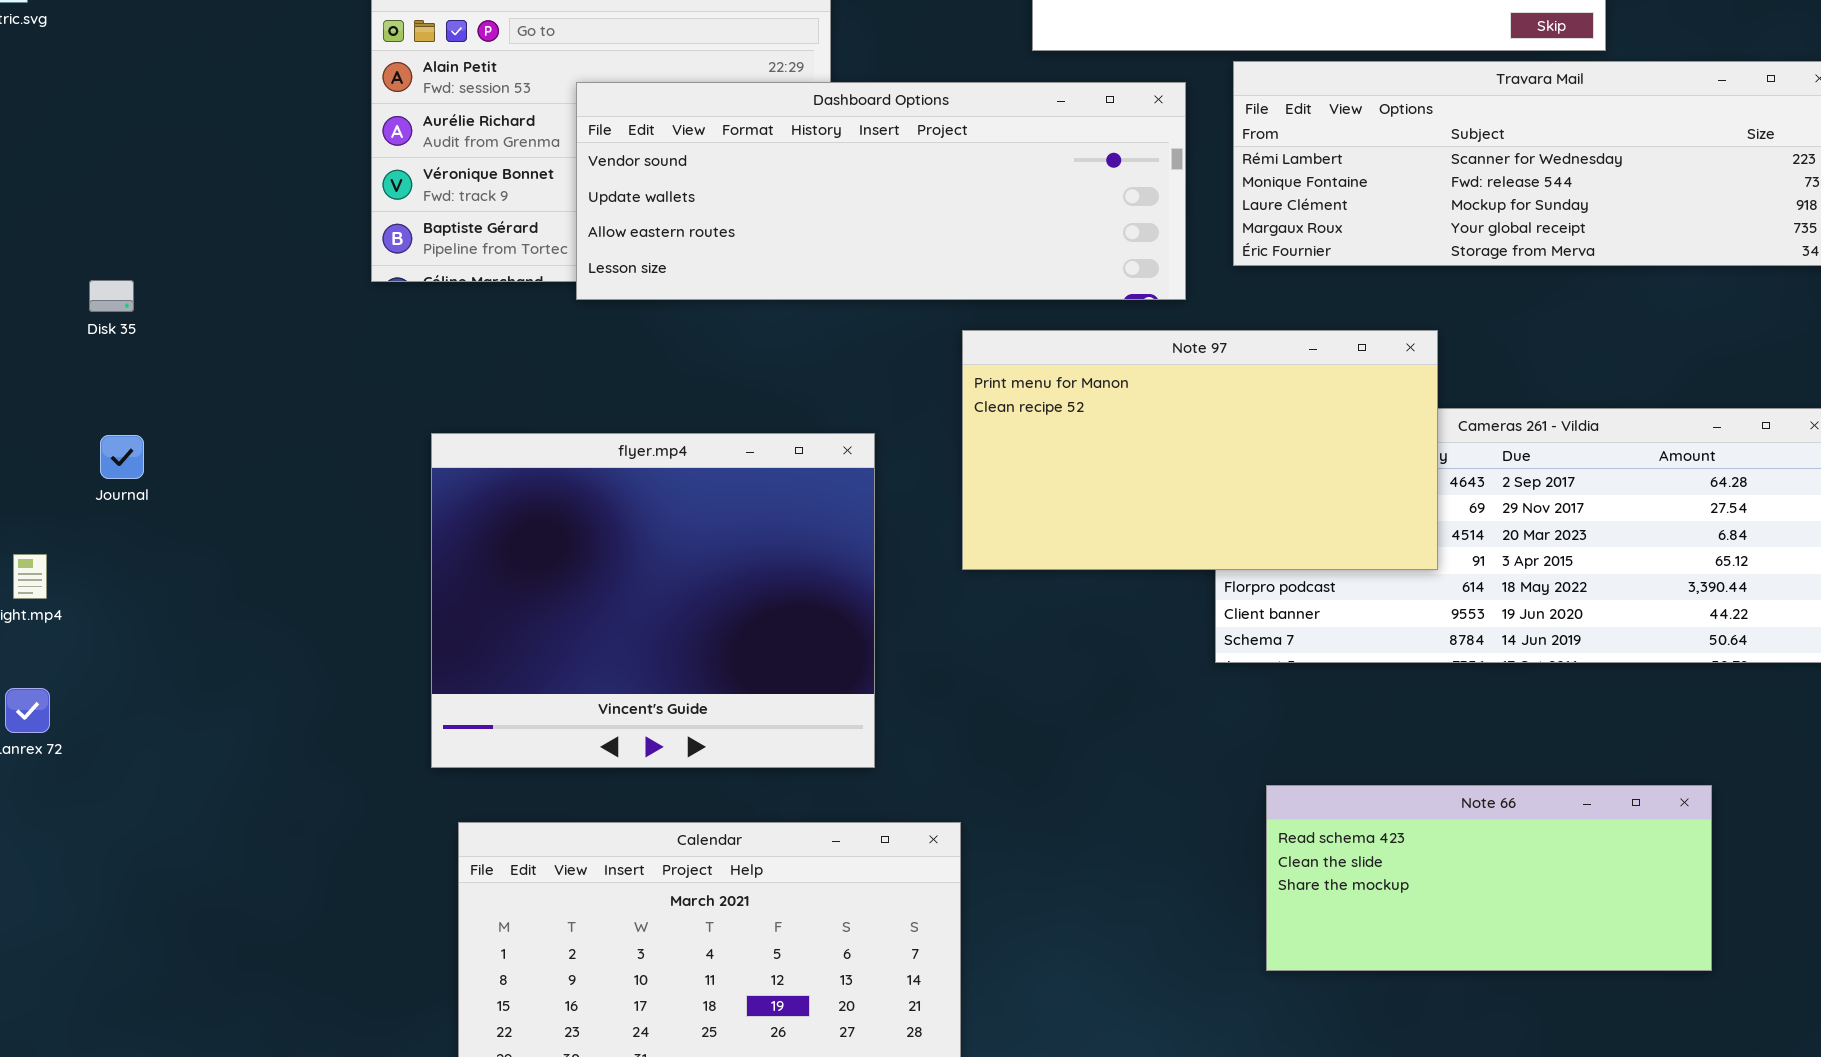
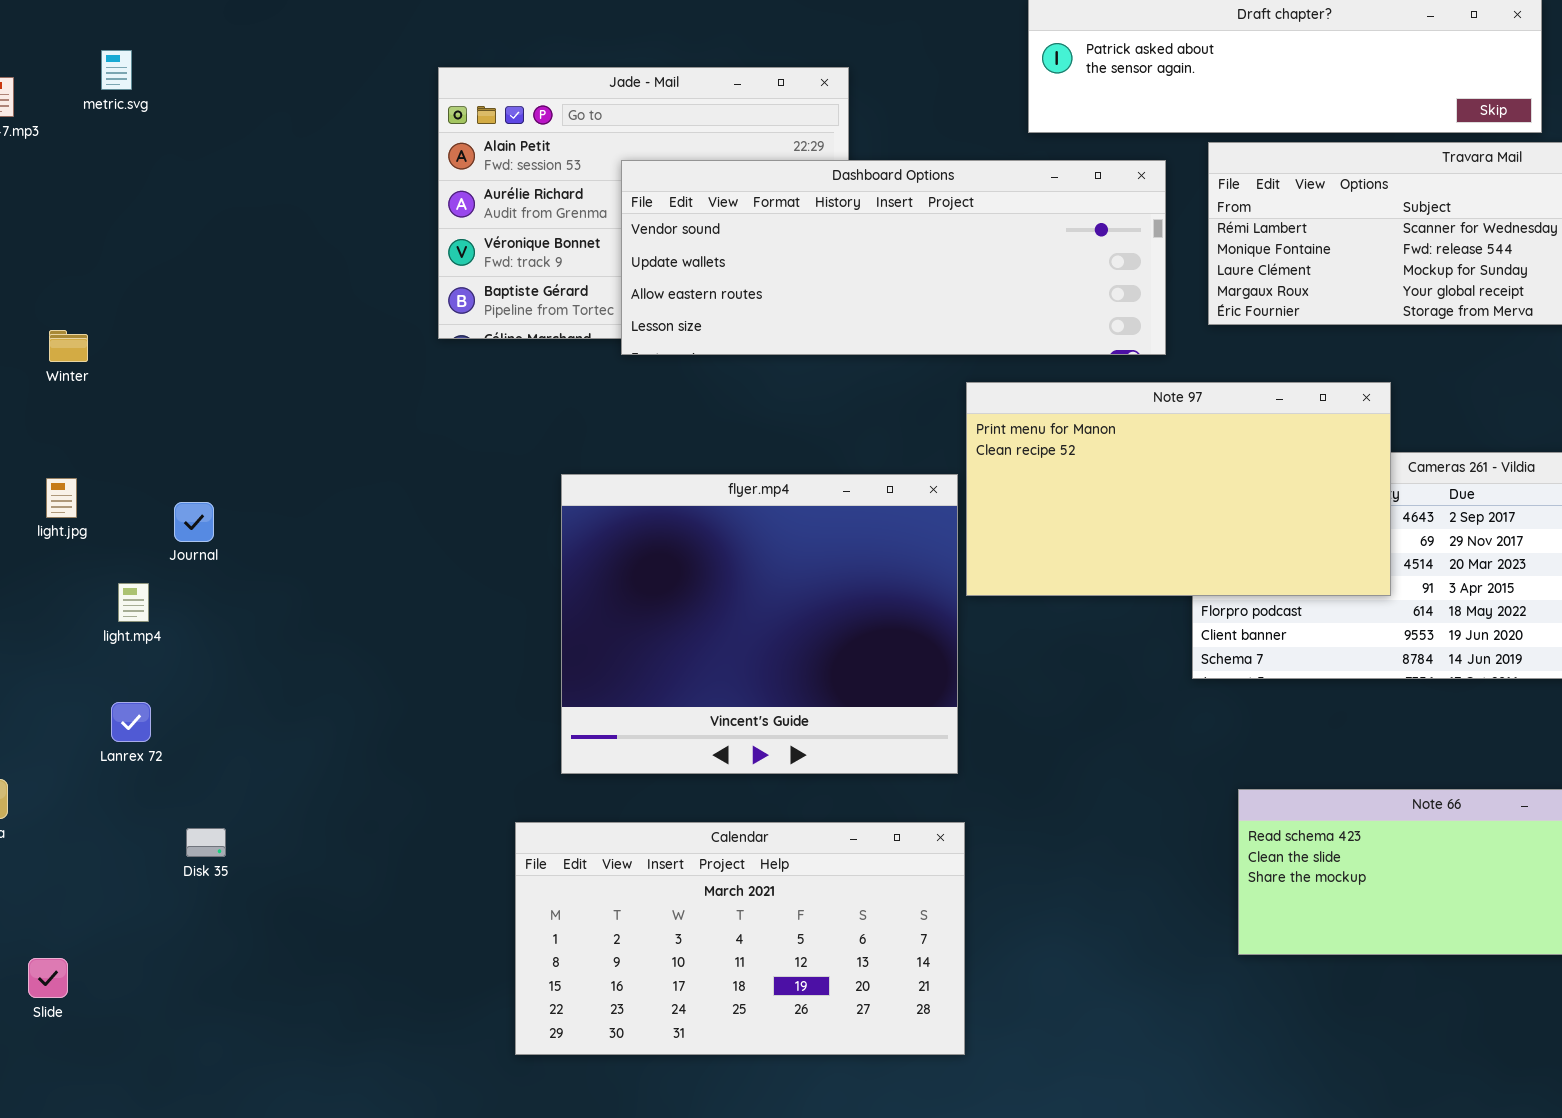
Disk 35: [89,280,134,312] -> [186,828,226,857], moved
flyer.mp4: [431,433,875,768] -> [561,474,958,774], moved
Journal: [100,435,144,479] -> [174,502,214,542], moved

